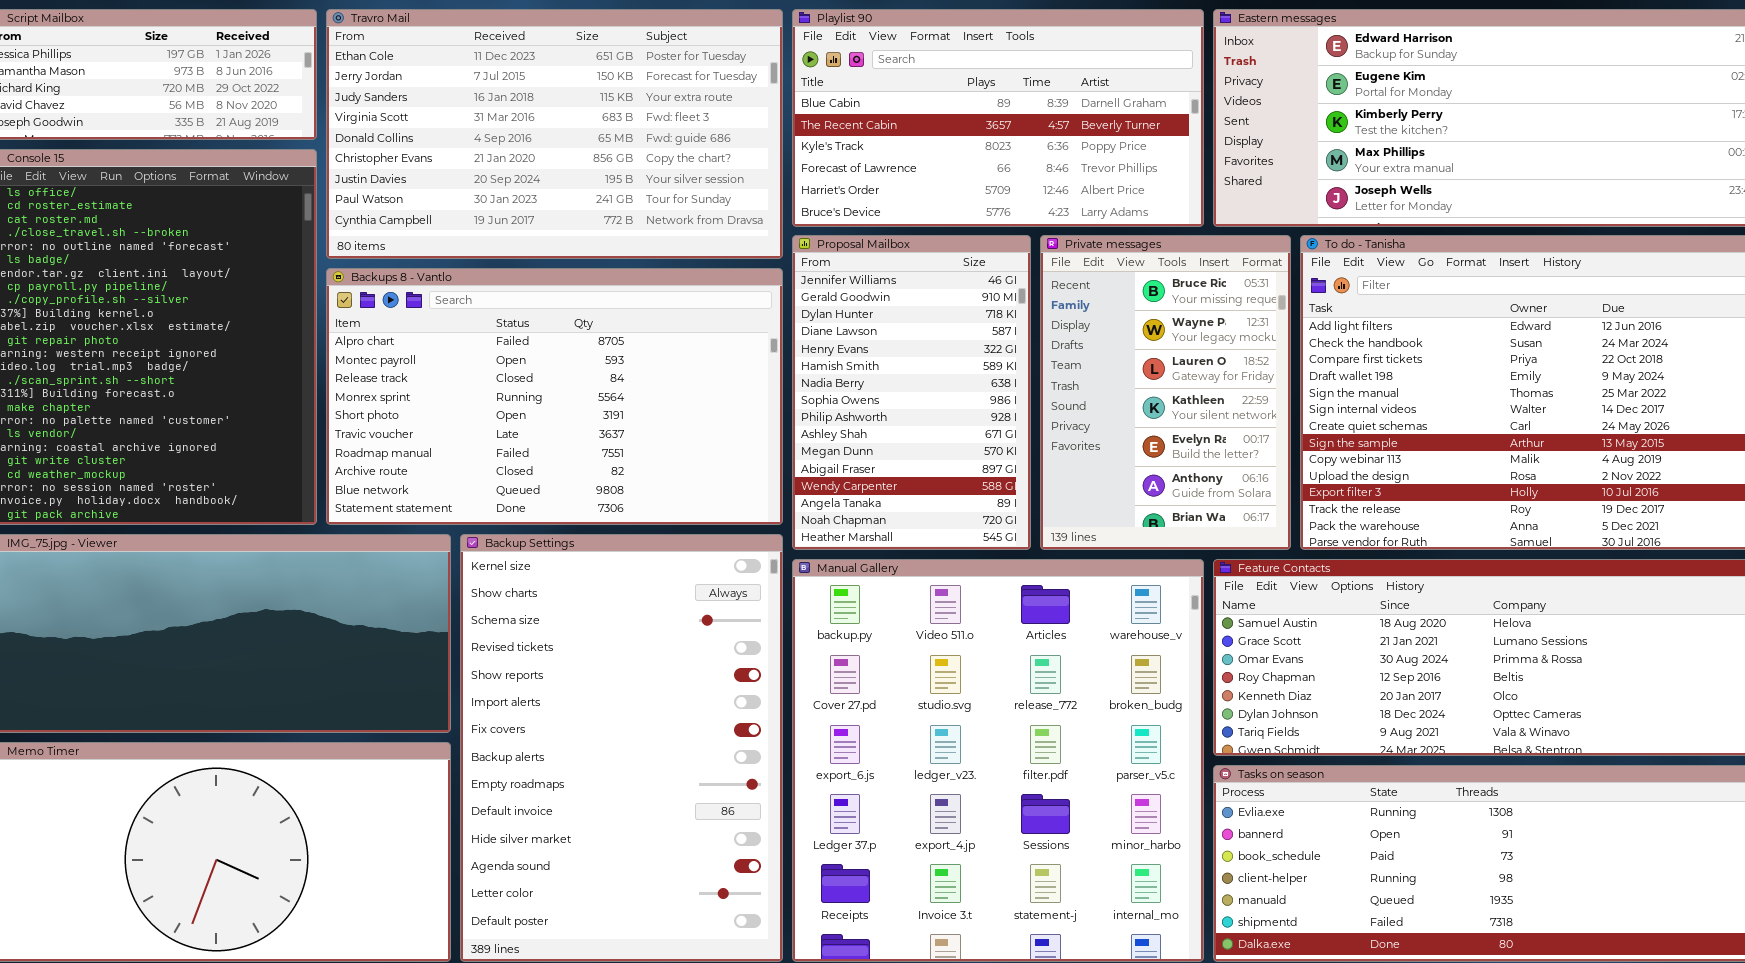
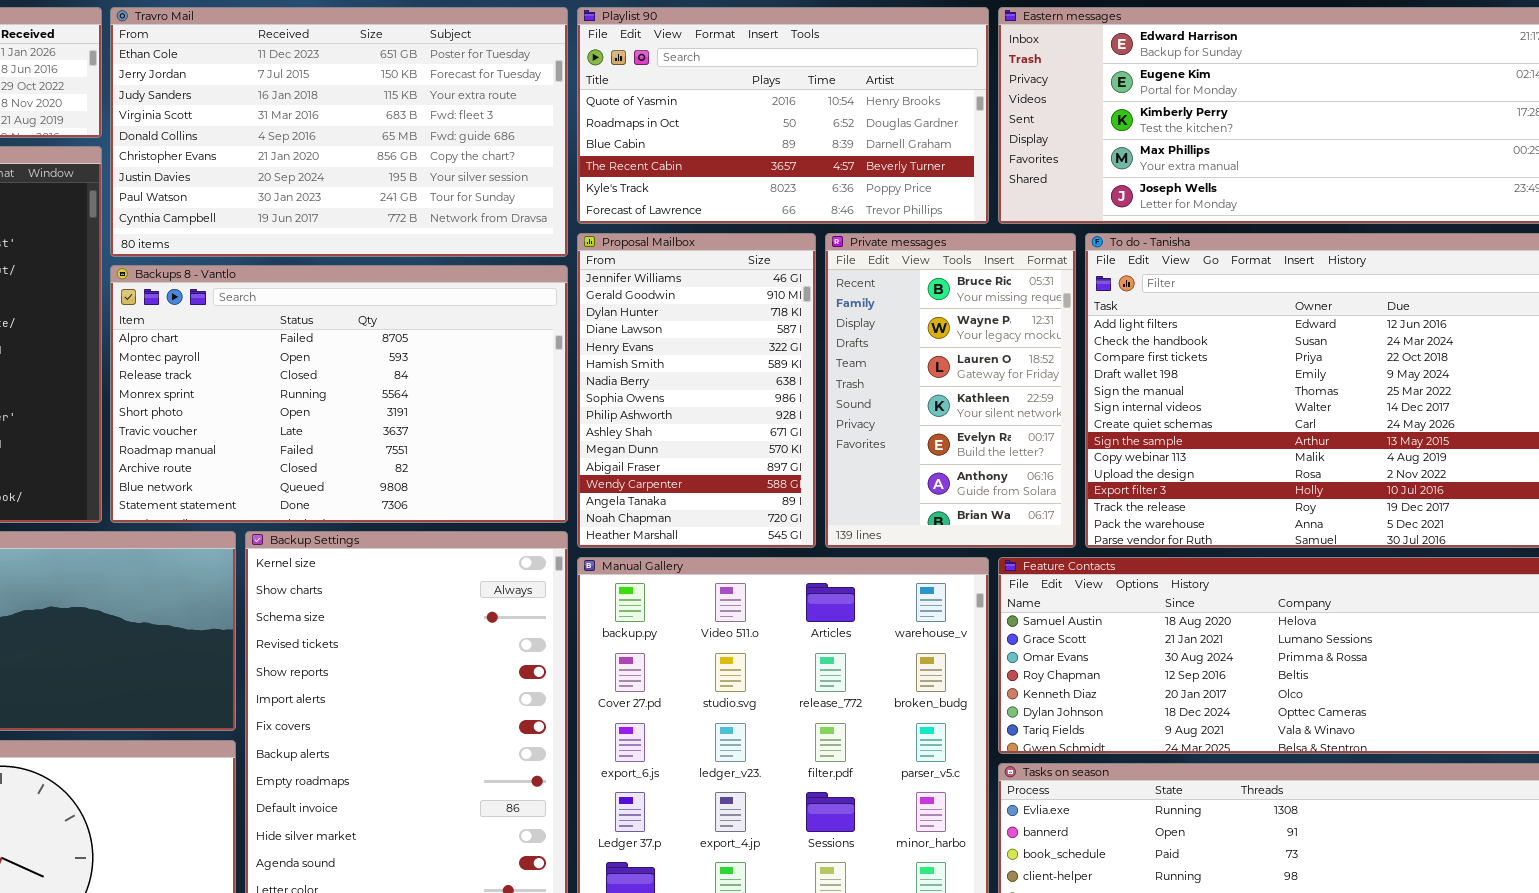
Playlist 90: [792,9,1204,227] -> [577,7,989,224], scrolled up 2 rows

